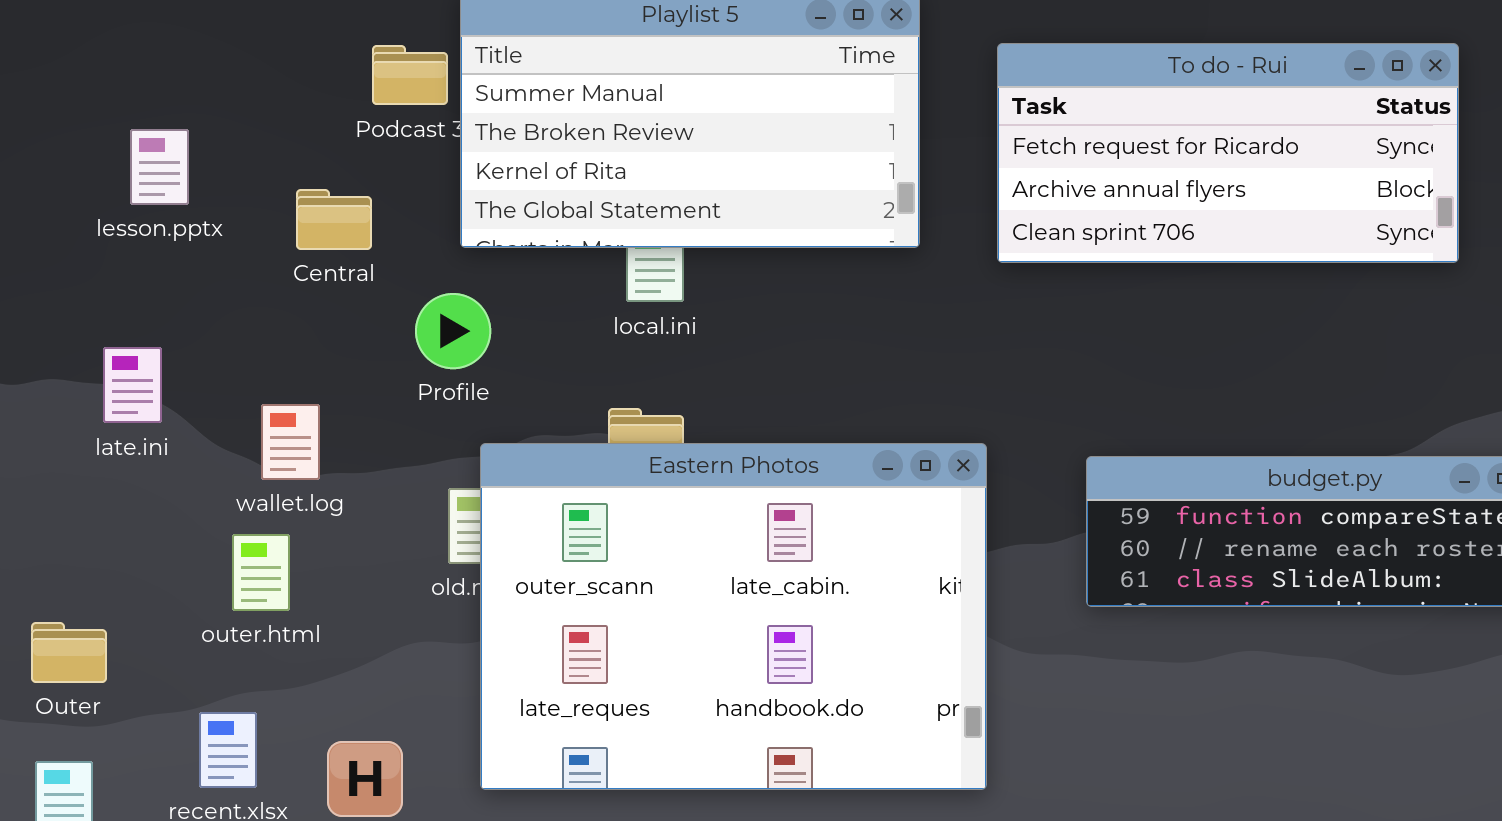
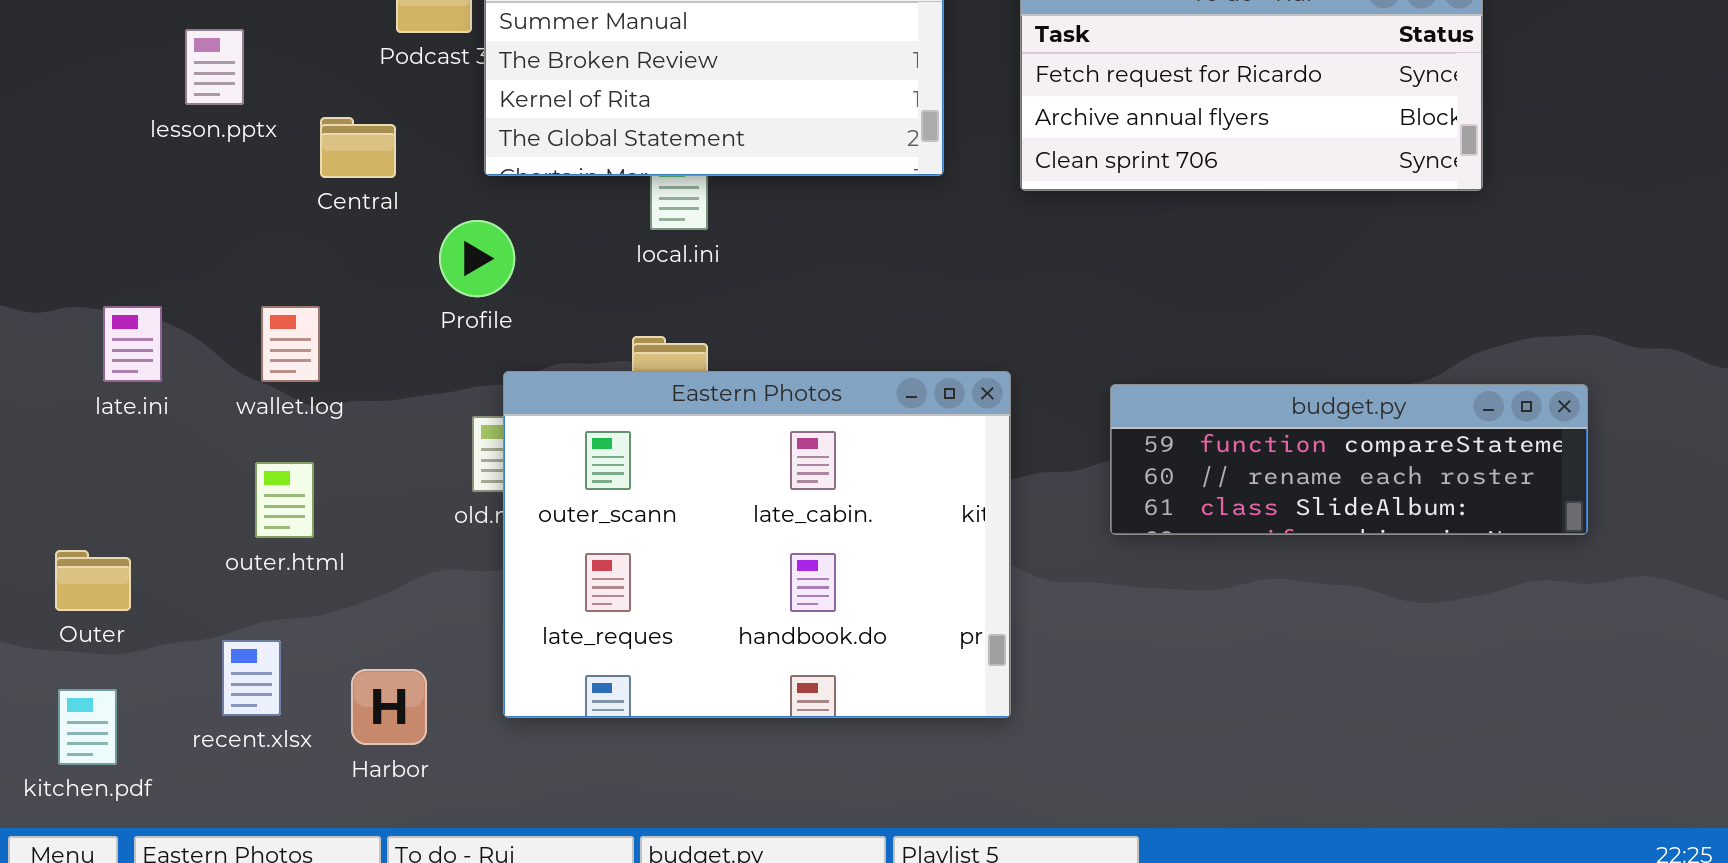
lesson.pptx: [130,129,189,205] -> [185,29,244,105], moved
late.ini: [103,347,162,423] -> [103,306,162,382], moved
wallet.log: [261,404,320,480] -> [261,306,320,382], moved

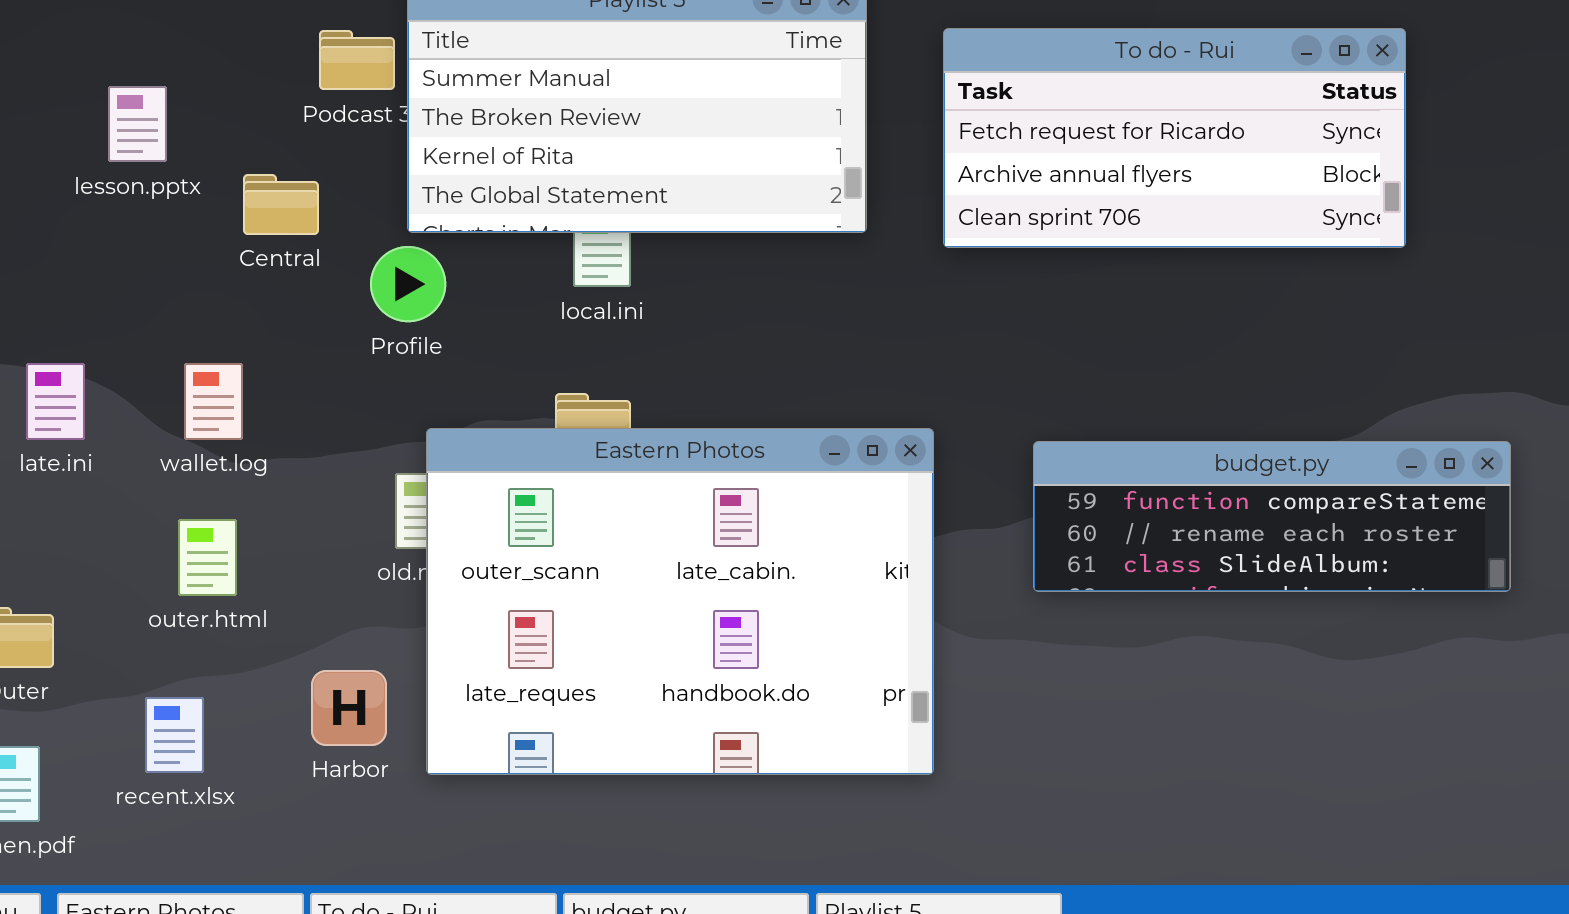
Profile: [439,220,515,297] -> [370,246,446,322], moved
Harbor: [351,669,427,745] -> [311,670,387,746], moved

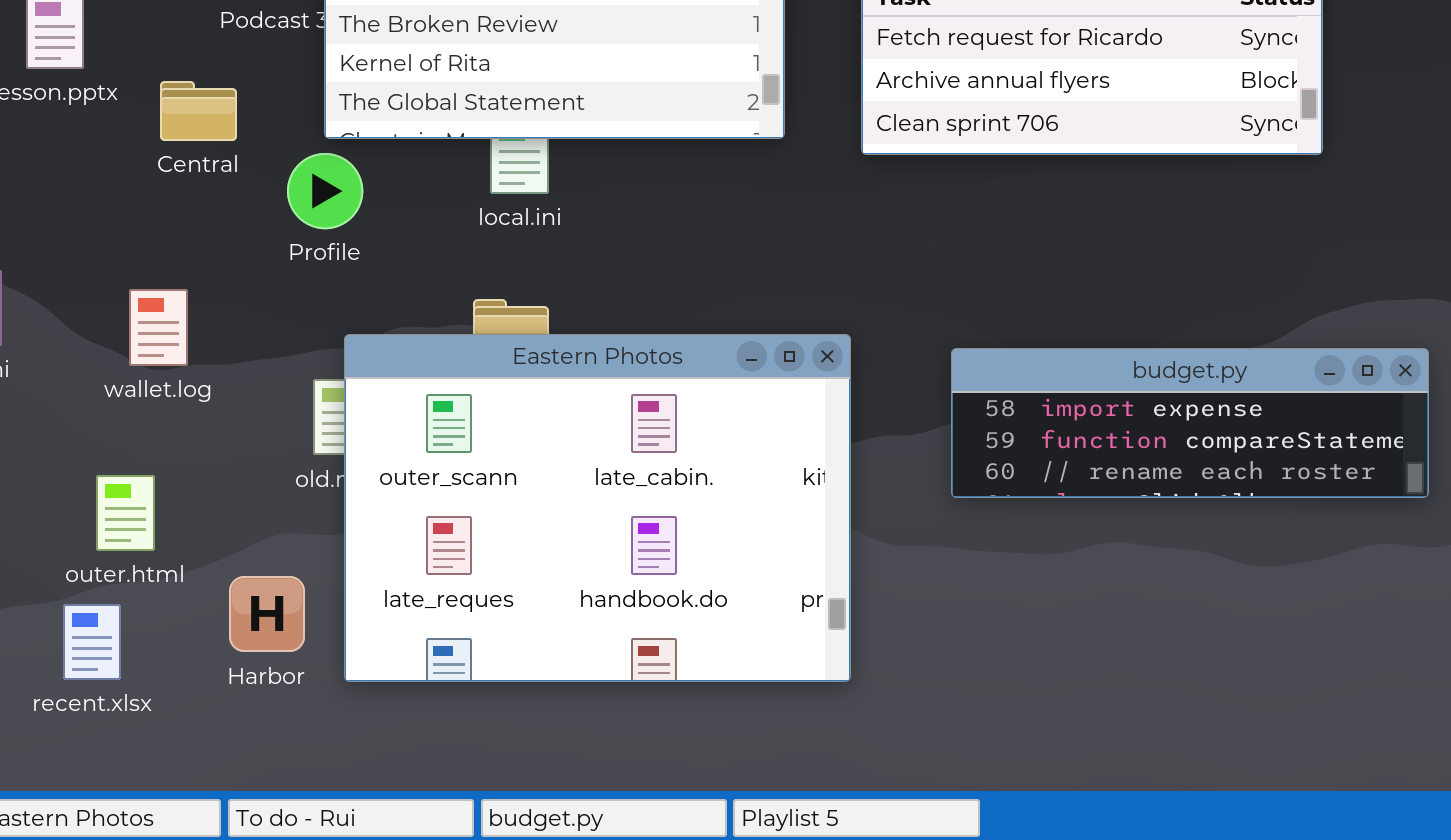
wallet.log: [184,363,243,440] -> [129,289,188,366], moved
budget.py: [1033,441,1511,592] -> [951,348,1429,498], scrolled up 1 row
outer.html: [178,519,237,596] -> [96,475,155,551], moved

